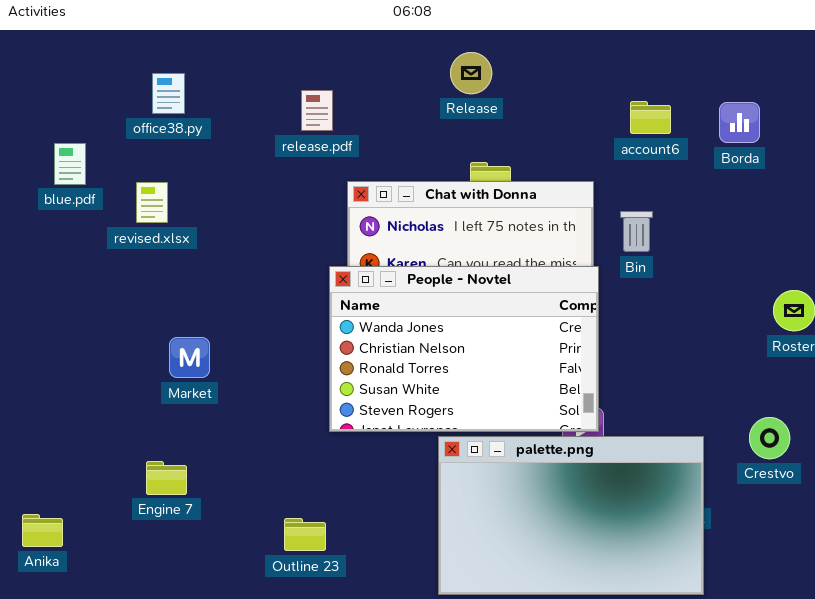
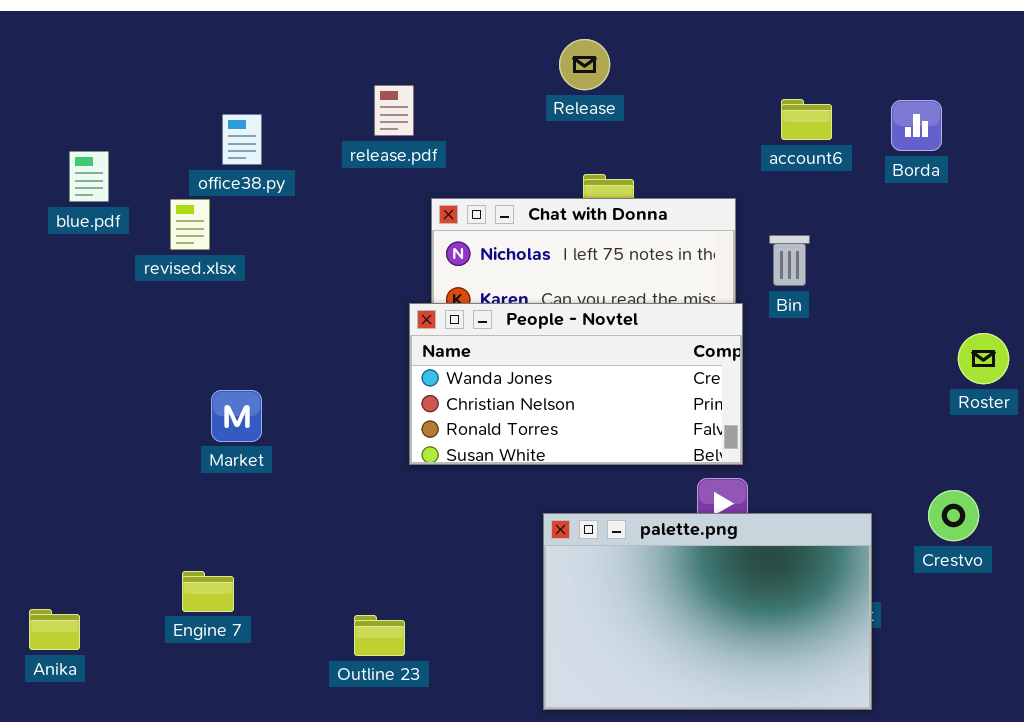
office38.py: [152,73,185,114] -> [222,114,262,165], moved
People - Novtel: [329,266,599,432] -> [409,303,743,465], resized
Engine 7: [146,461,187,495] -> [182,571,234,612], moved

